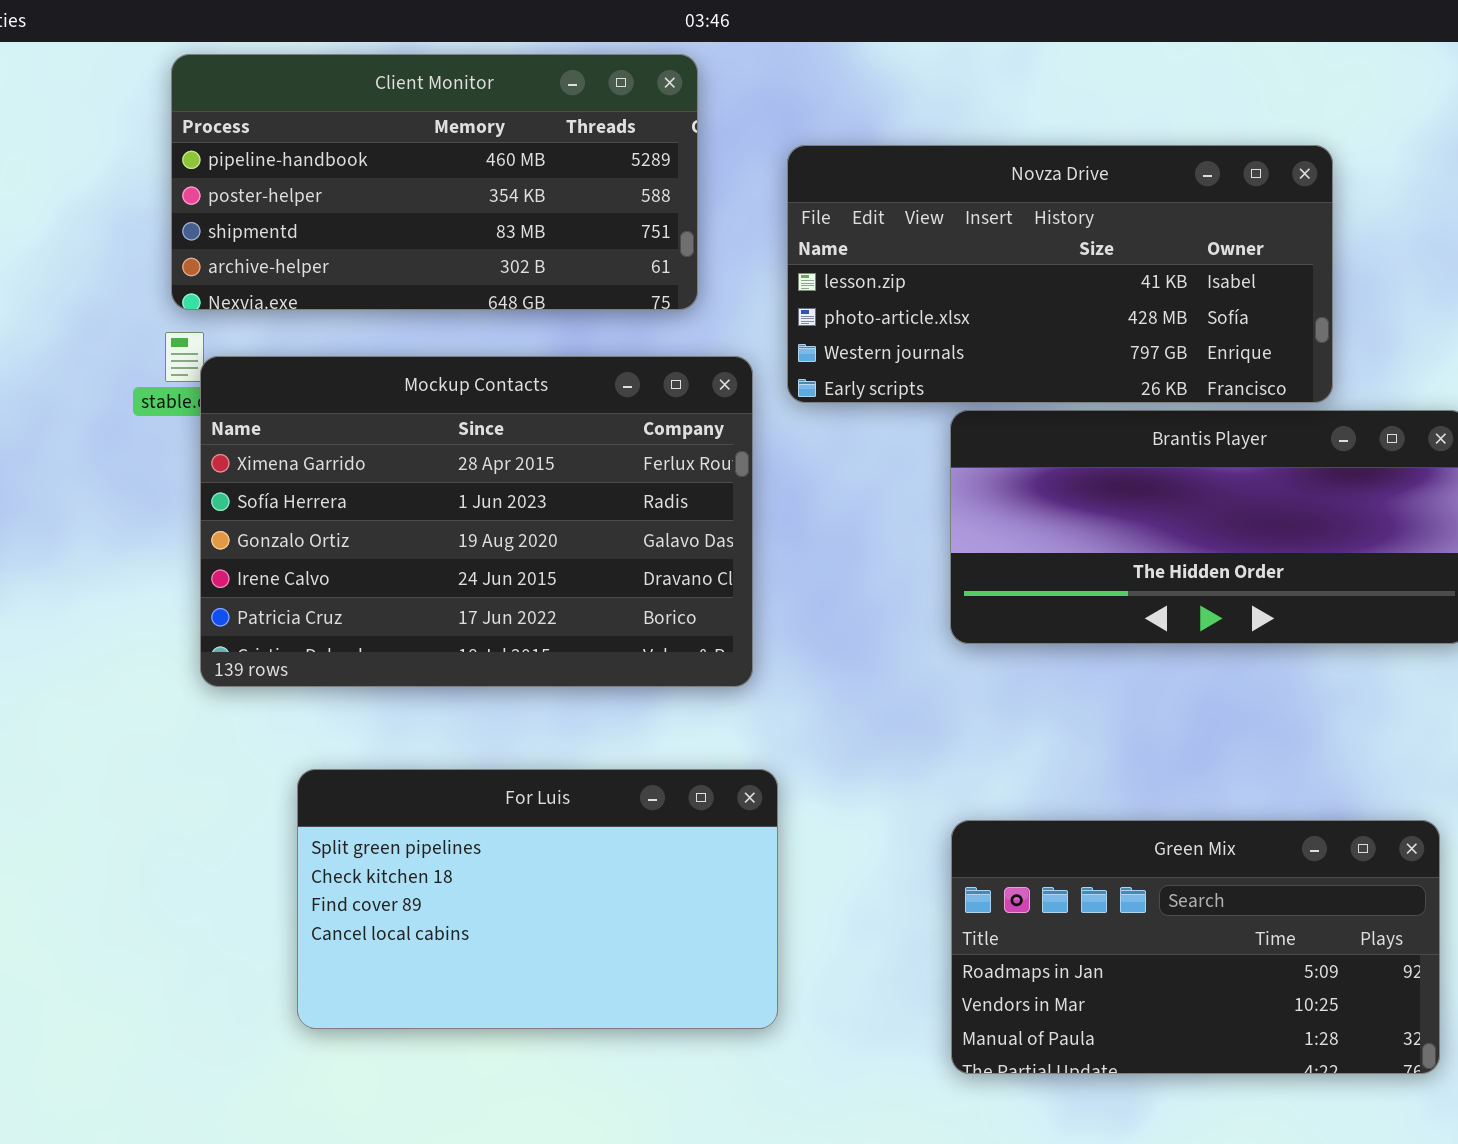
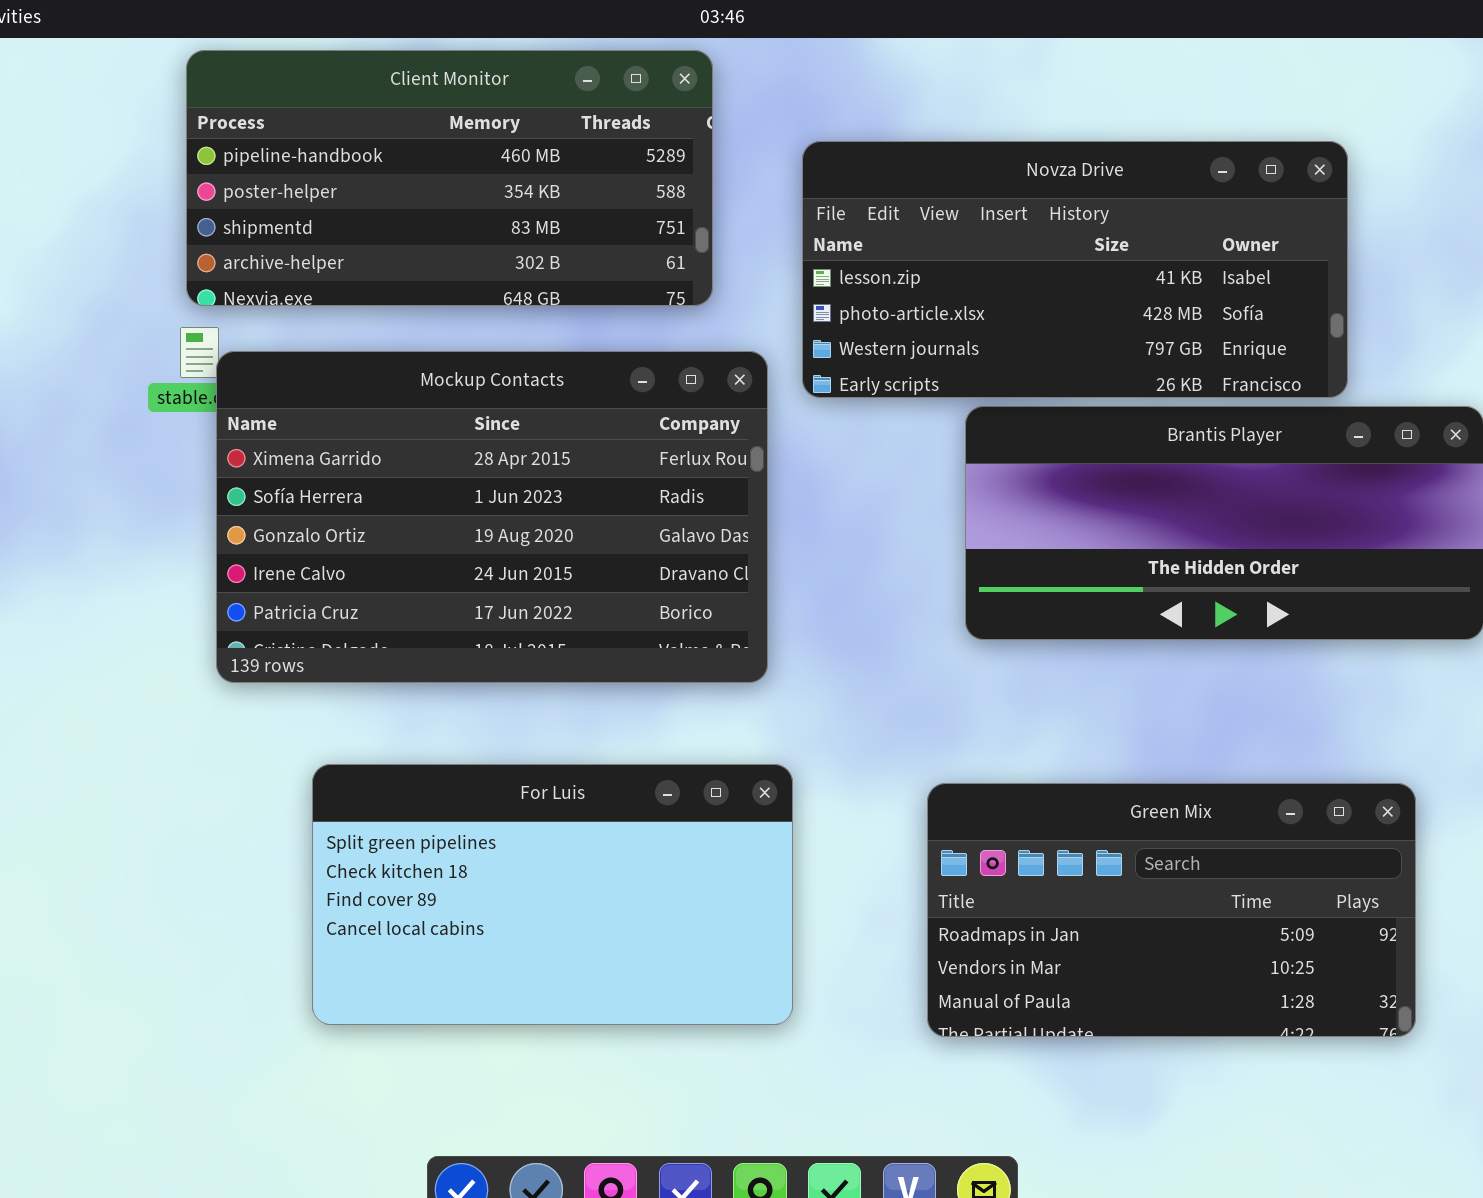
Green Mix: [951,820,1440,1074] -> [927,783,1416,1037], moved

